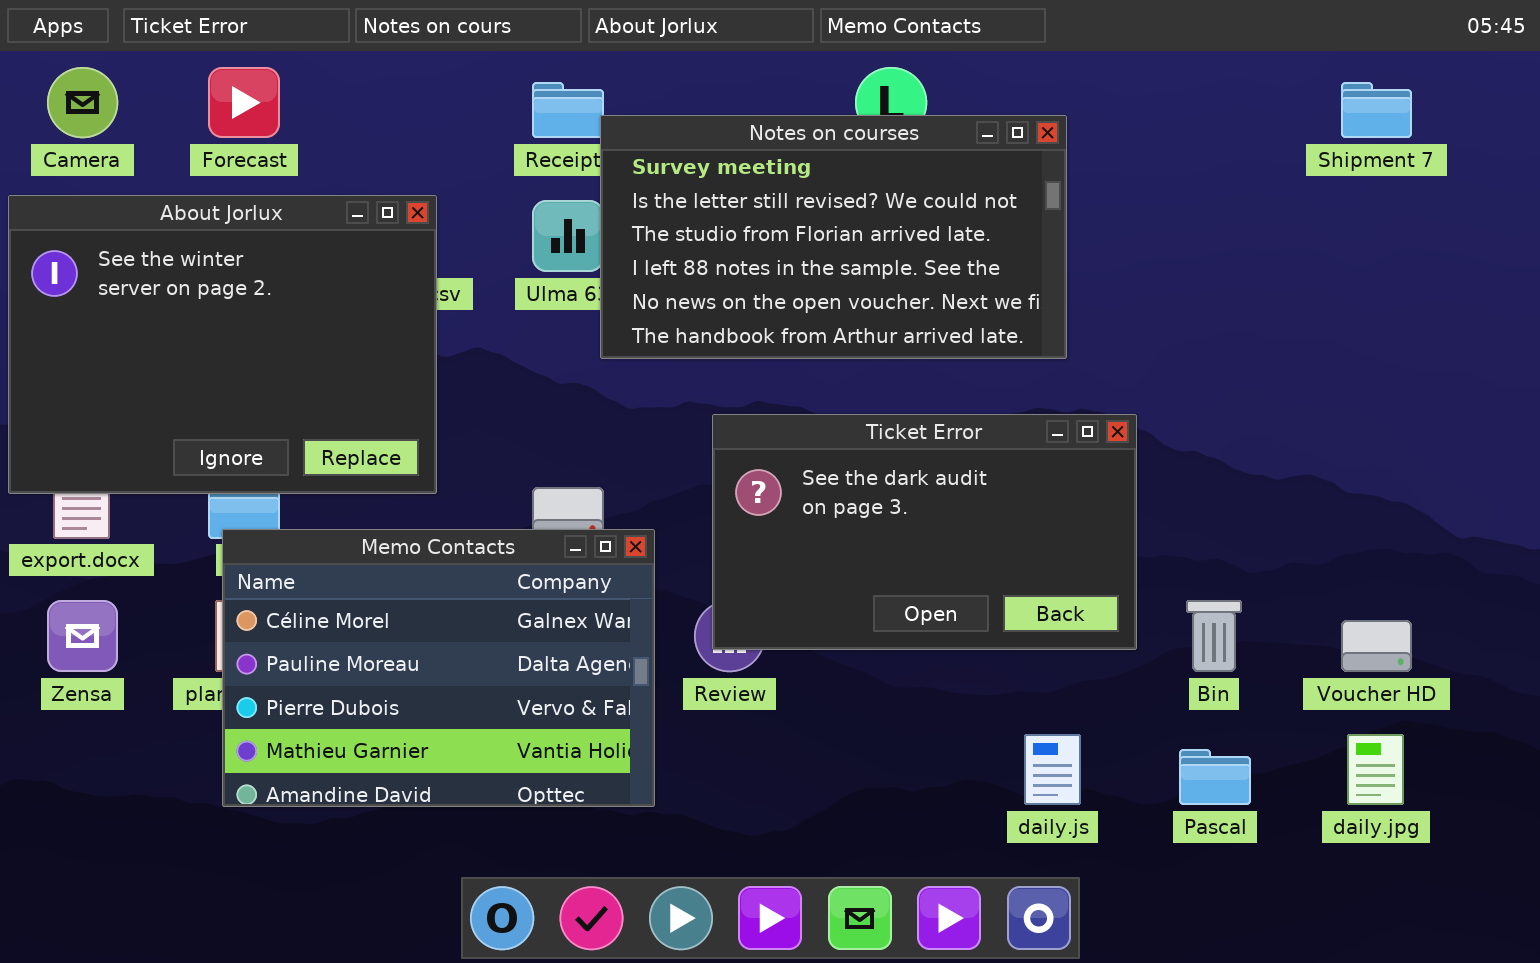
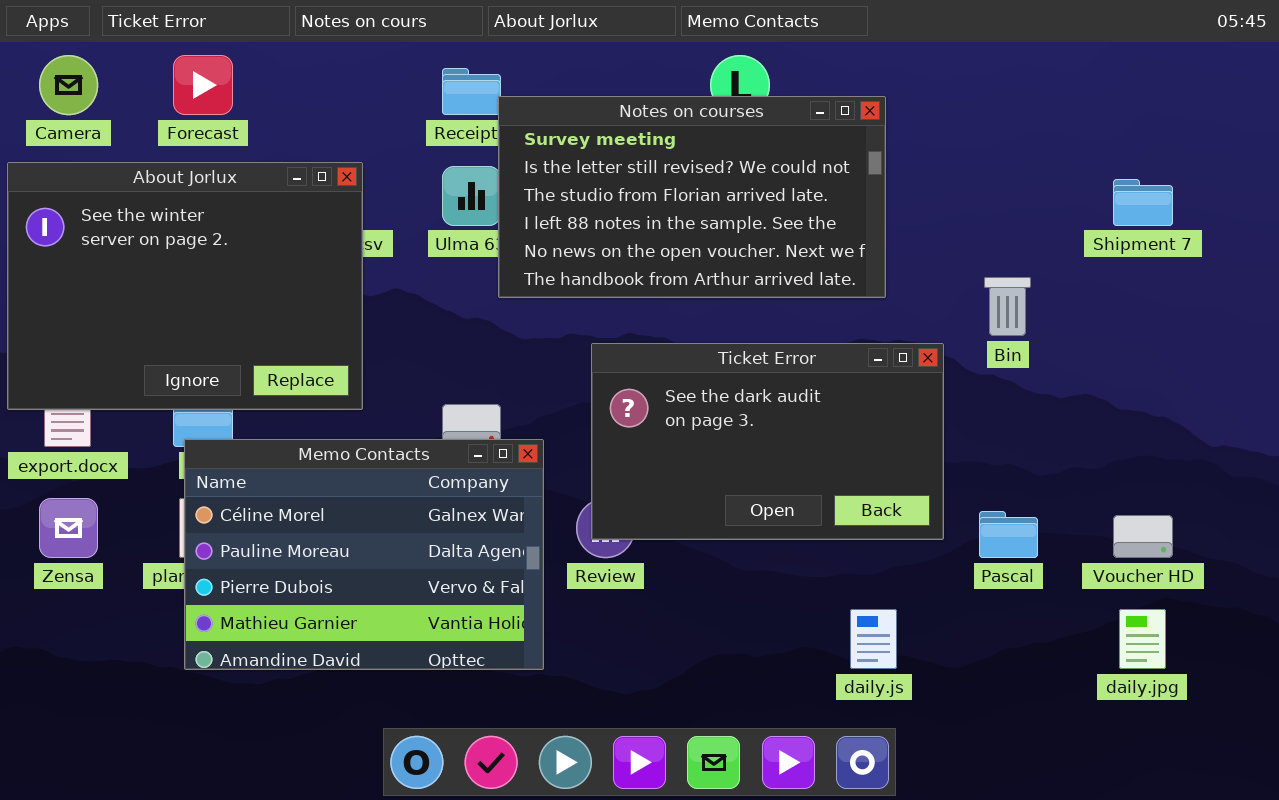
Shipment 7: [1341,82,1412,138] -> [1113,179,1173,226], moved
Bin: [1186,600,1242,672] -> [984,277,1031,336], moved
Pascal: [1179,749,1251,805] -> [979,511,1038,558], moved

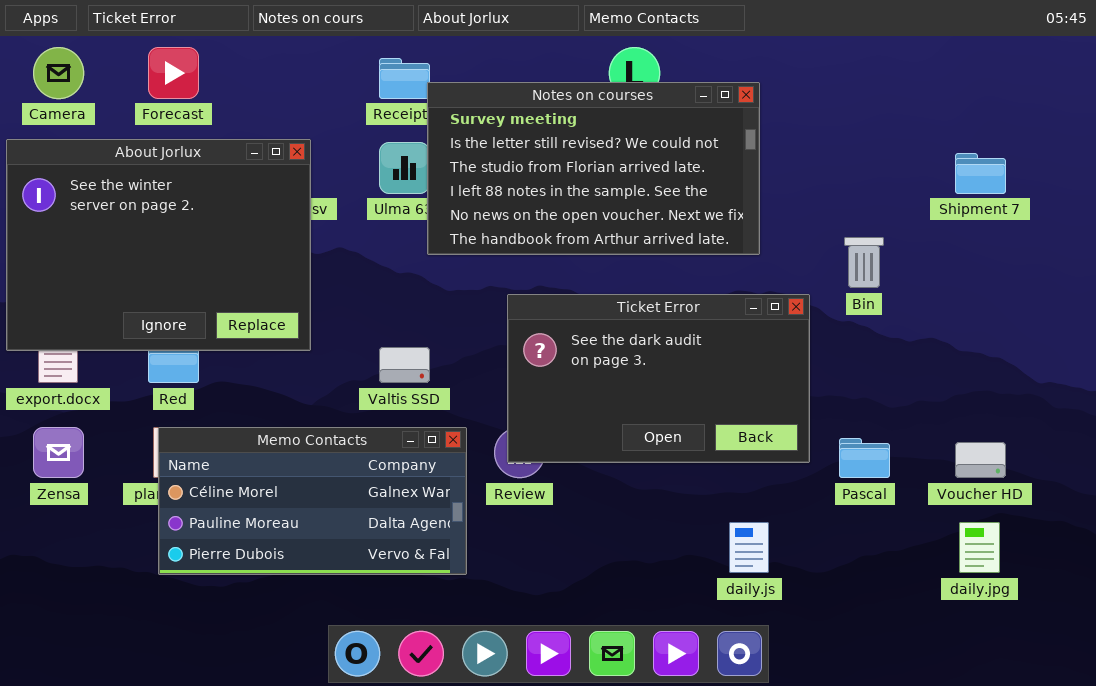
Memo Contacts: [184,439,544,670] -> [158,427,467,575], resized

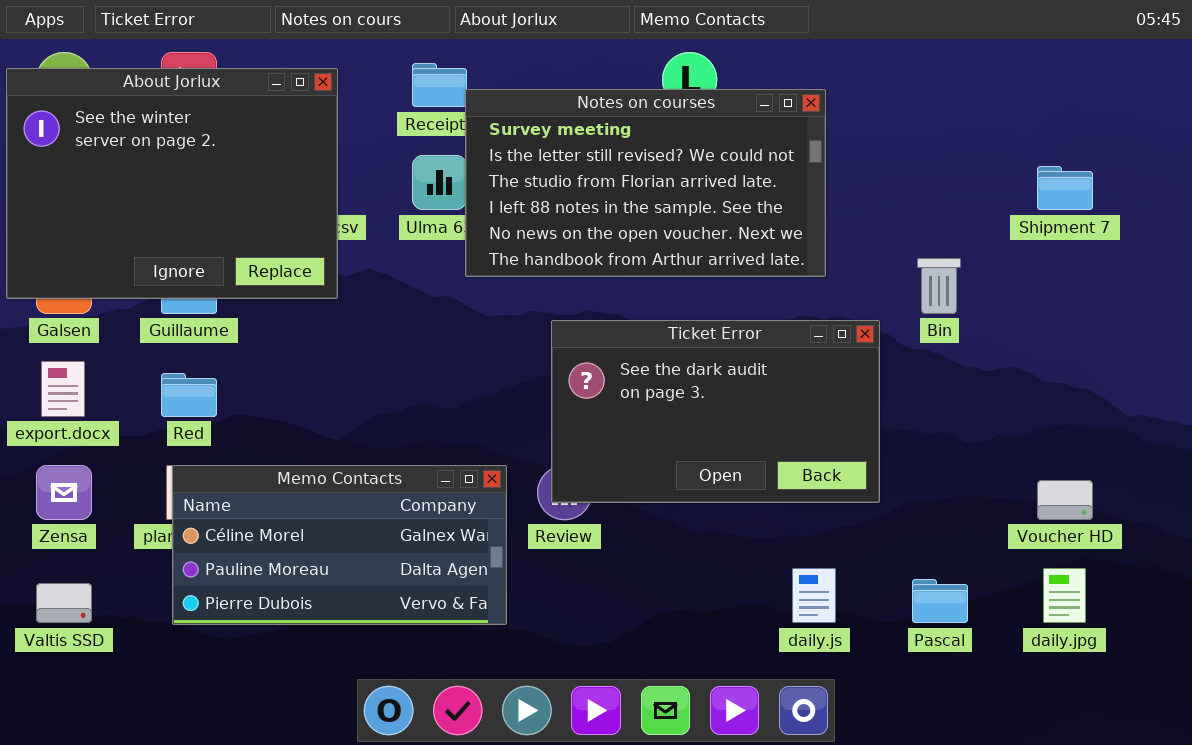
About Jorlux: [6,139,311,351] -> [6,68,338,299], moved
Valtis SSD: [379,347,430,383] -> [36,583,92,623], moved
Pascal: [839,438,890,478] -> [912,579,968,623], moved

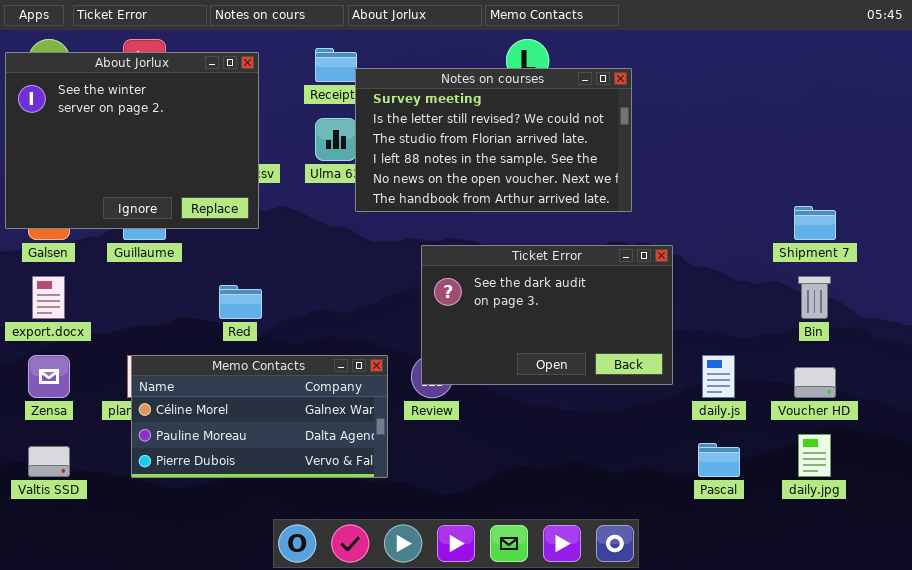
Shipment 7: [1037,166,1093,210] -> [794,206,836,240], moved
Bin: [917,258,961,314] -> [798,276,831,319], moved
Red: [161,373,217,417] -> [219,285,262,319], moved
daily.js: [792,568,836,623] -> [702,355,735,398], moved

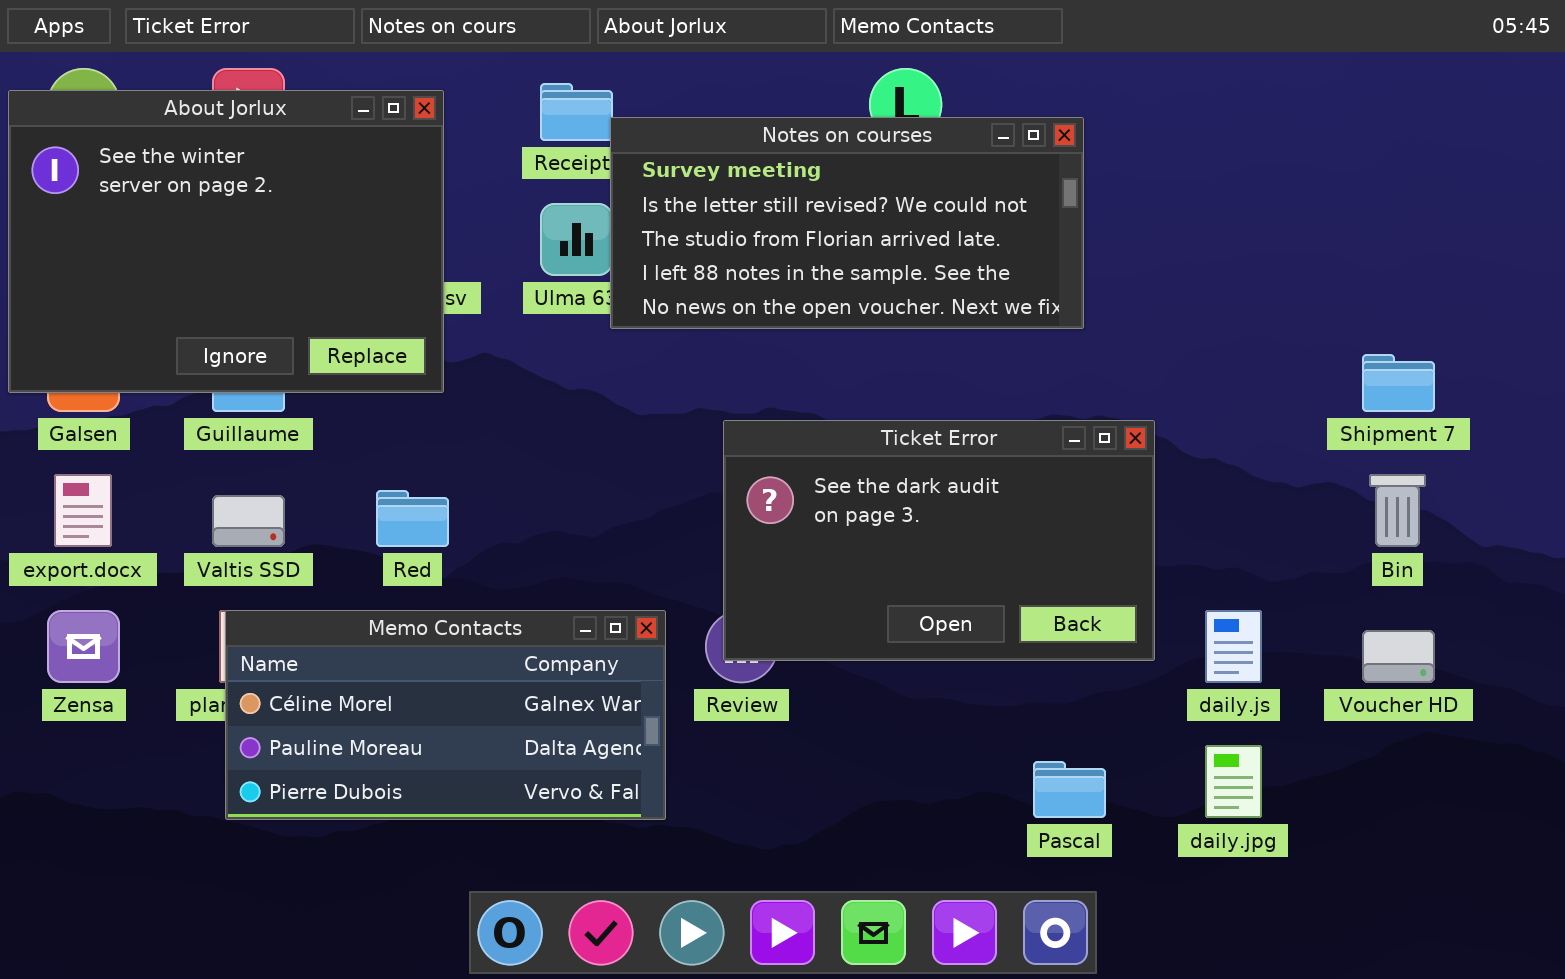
Notes on courses: [355,68,632,212] -> [610,117,1084,329], resized
daily.jpg: [798,434,831,477] -> [1205,745,1262,818], moved
Pascal: [698,443,740,477] -> [1033,761,1106,818], moved
Valtis SSD: [28,446,70,477] -> [212,495,285,547], moved

